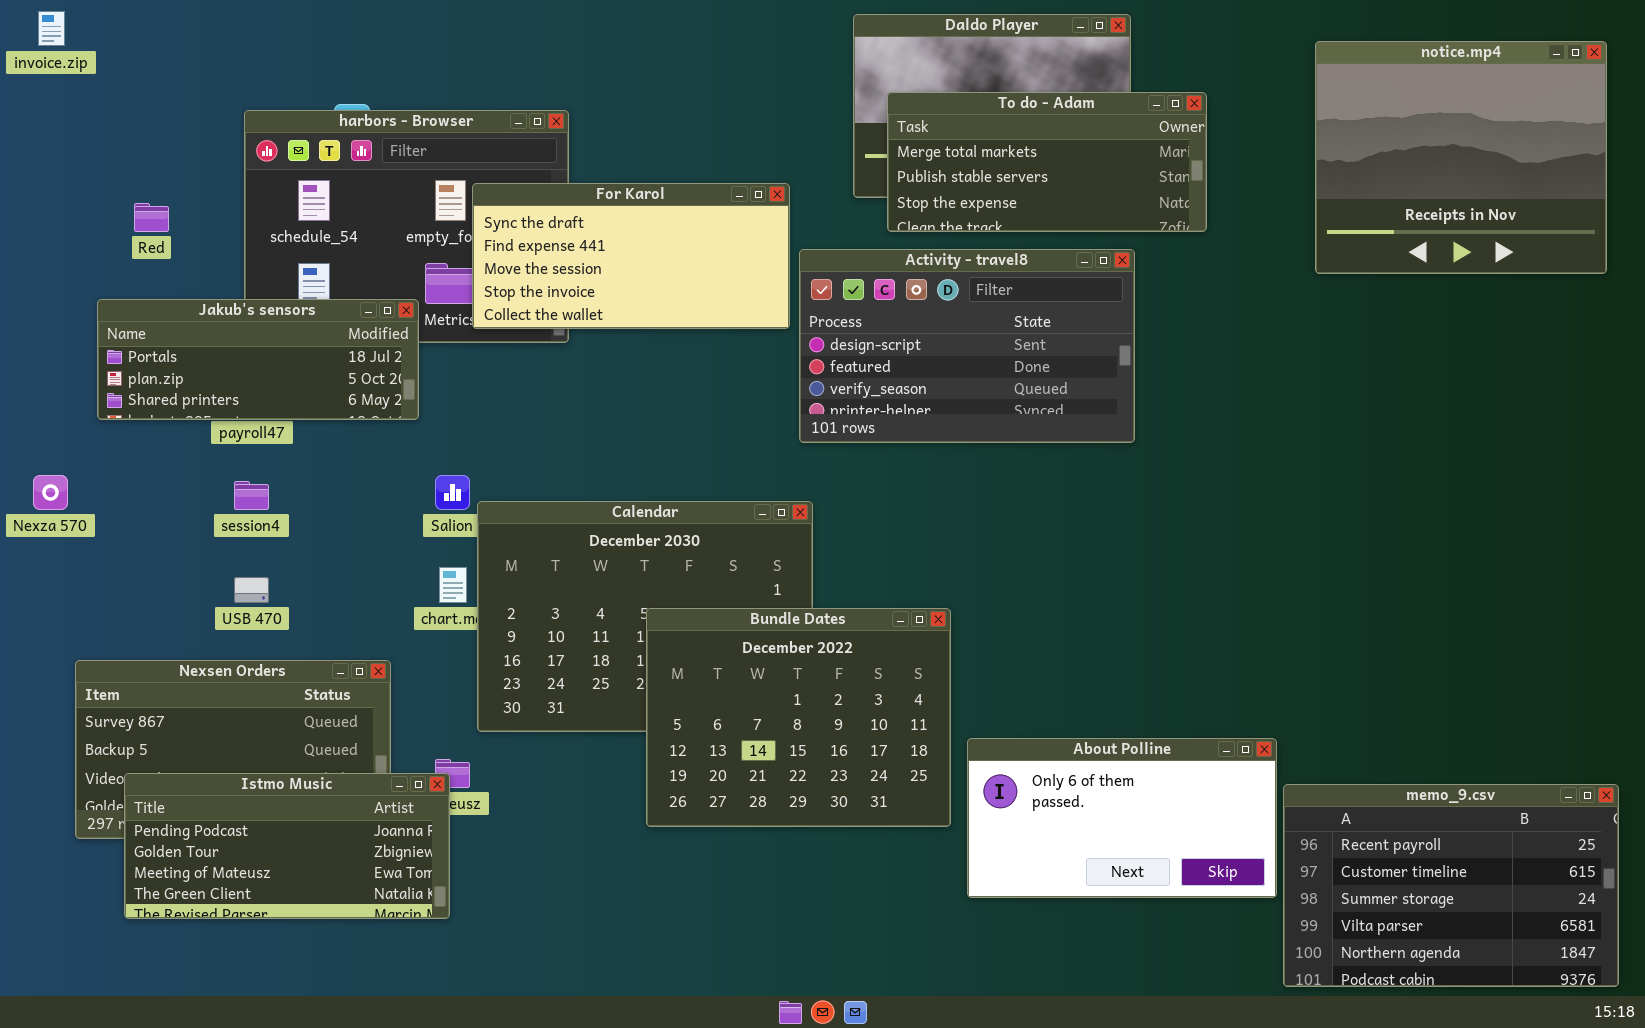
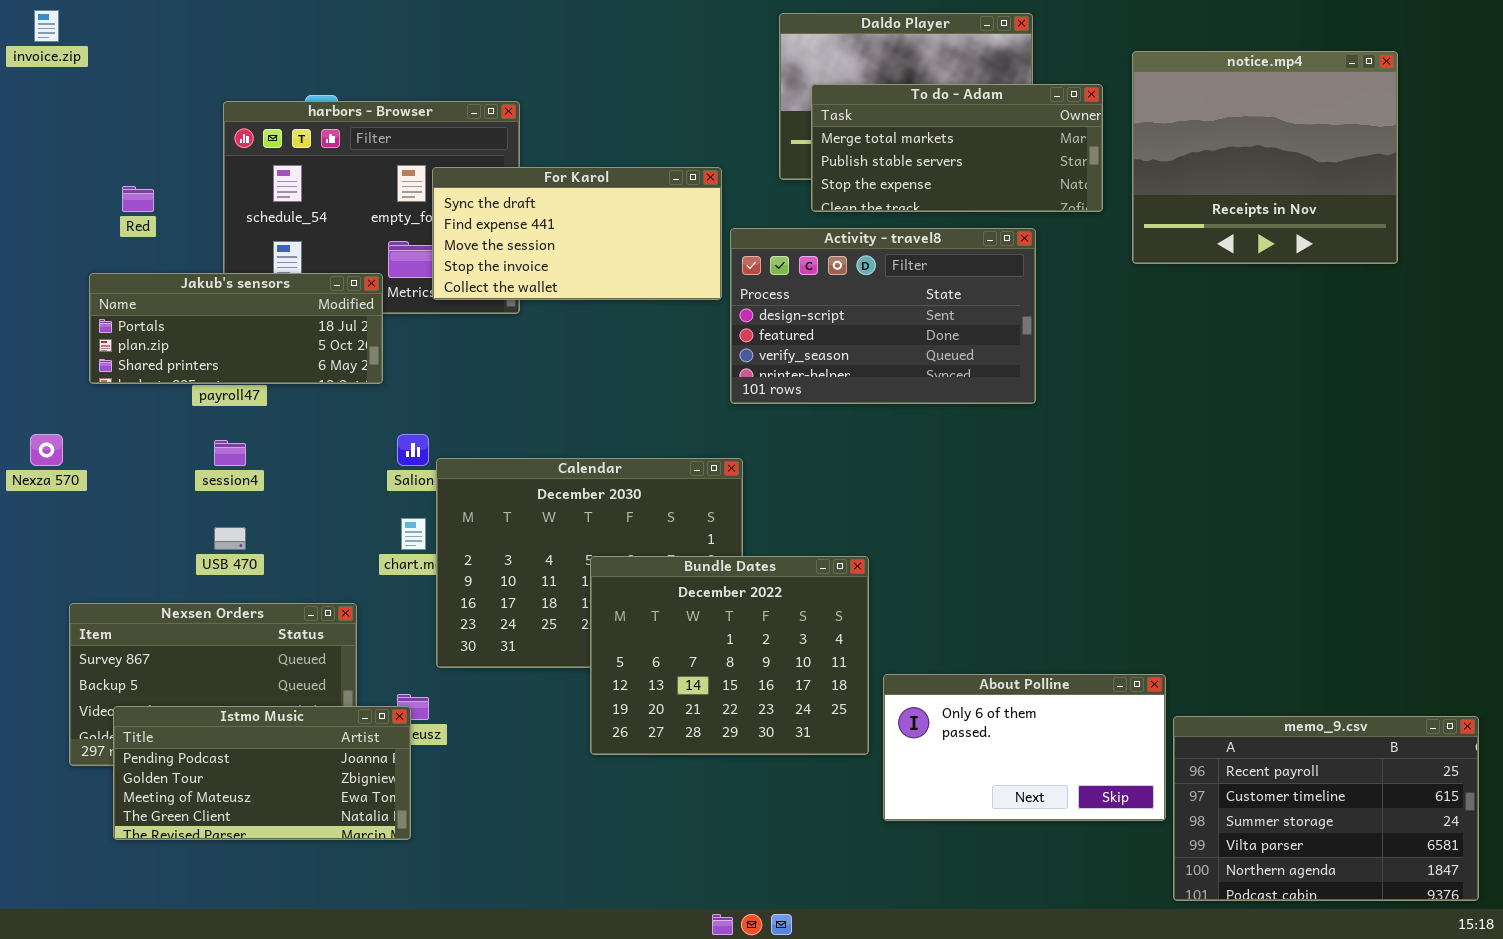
notice.mp4: [1315,41,1607,274] -> [1132,51,1398,264], moved

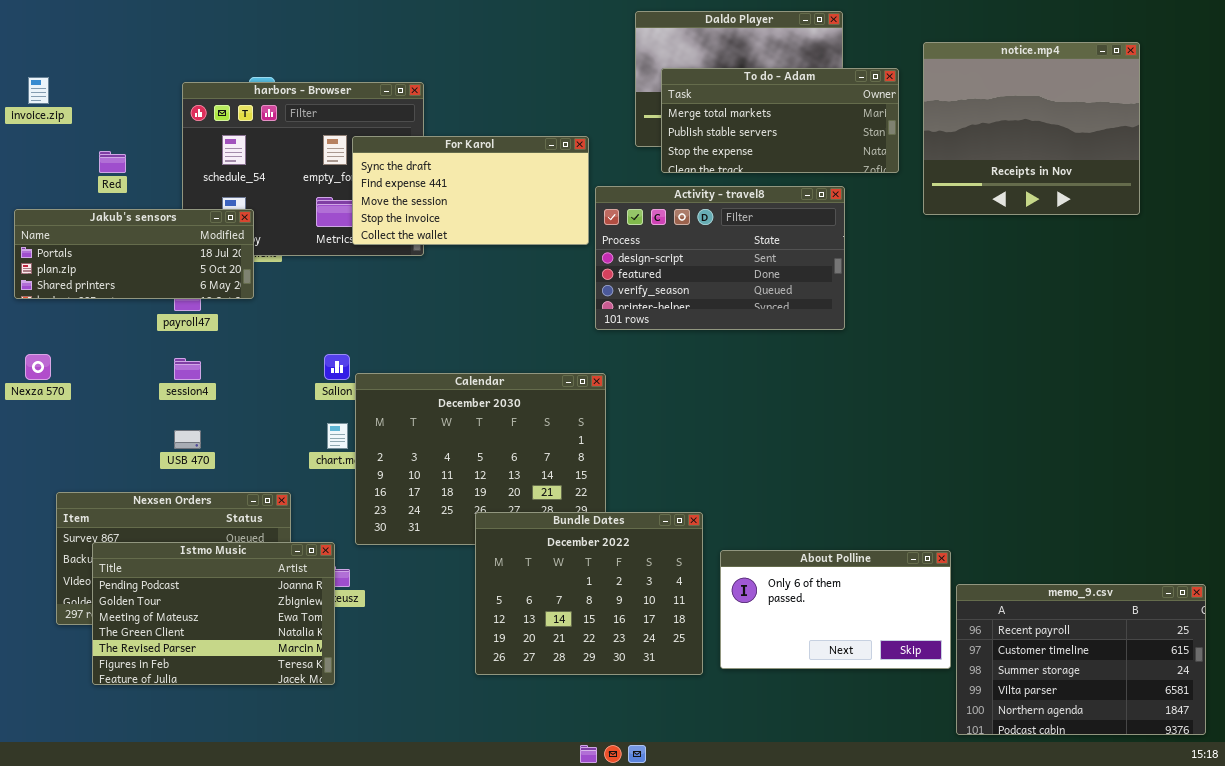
invoice.zip: [34,10,59,42] -> [28,77,49,104], moved
Jakub's sensors: [89,273,383,384] -> [14,209,254,299], moved
Bundle Dates: [590,556,869,755] -> [475,512,703,675], moved
Istmo Music: [113,706,411,840] -> [92,542,335,685], resized

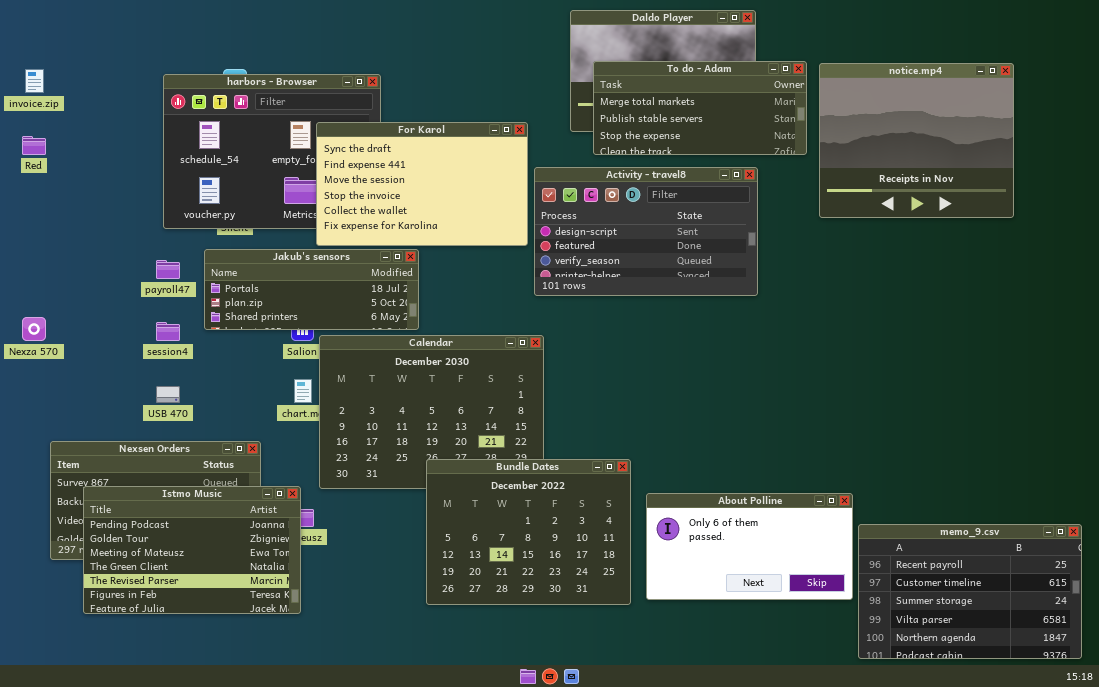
notice.mp4: [923,42,1140,215] -> [819,63,1014,218], moved
For Karol: [352,136,589,245] -> [316,122,528,246], resized
Red: [99,151,126,173] -> [22,136,46,155], moved
Jakub's sensors: [14,209,254,299] -> [204,249,419,330], moved

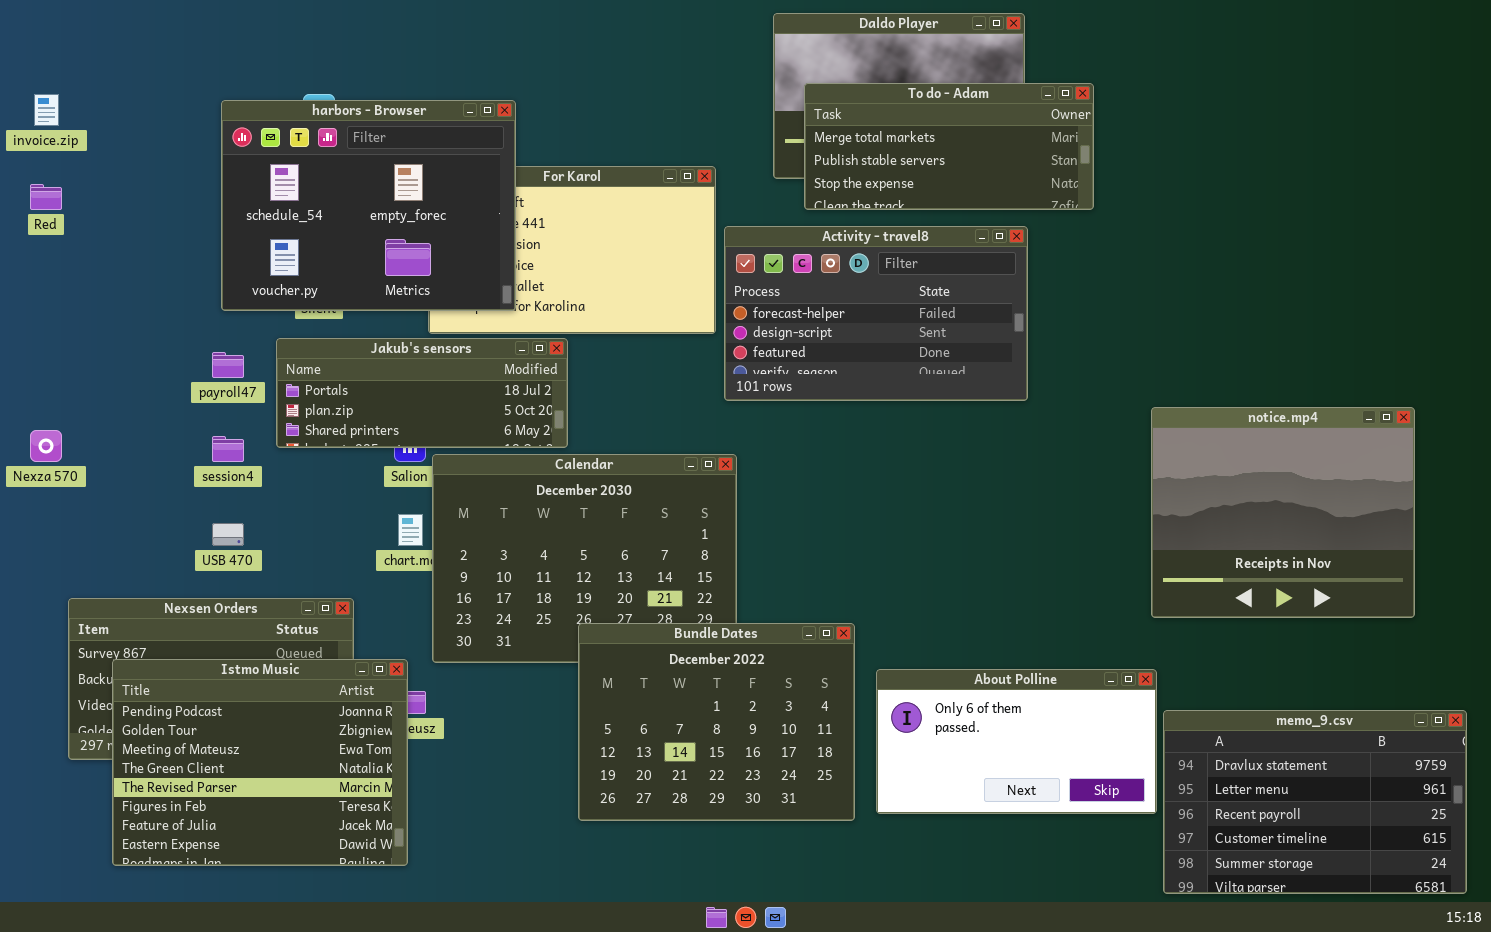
notice.mp4: [819,63,1014,218] -> [1151,407,1415,618], moved
harbors - Browser: [163,74,381,229] -> [221,100,516,311], raised
Activity - travel8: [534,167,758,296] -> [724,226,1028,401], scrolled up 1 row
Istmo Music: [83,486,301,614] -> [112,659,408,866], resized
memo_9.csv: [858,524,1082,659] -> [1163,710,1467,894], scrolled up 2 rows

